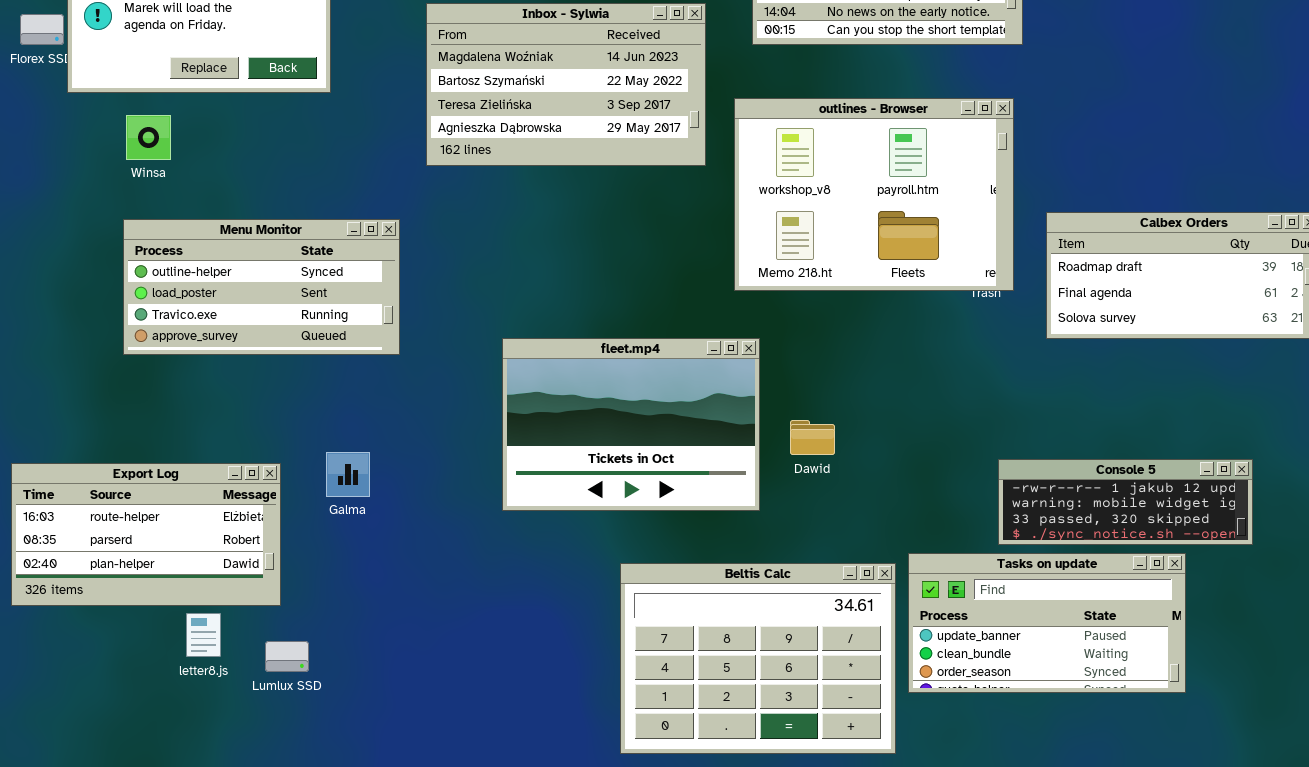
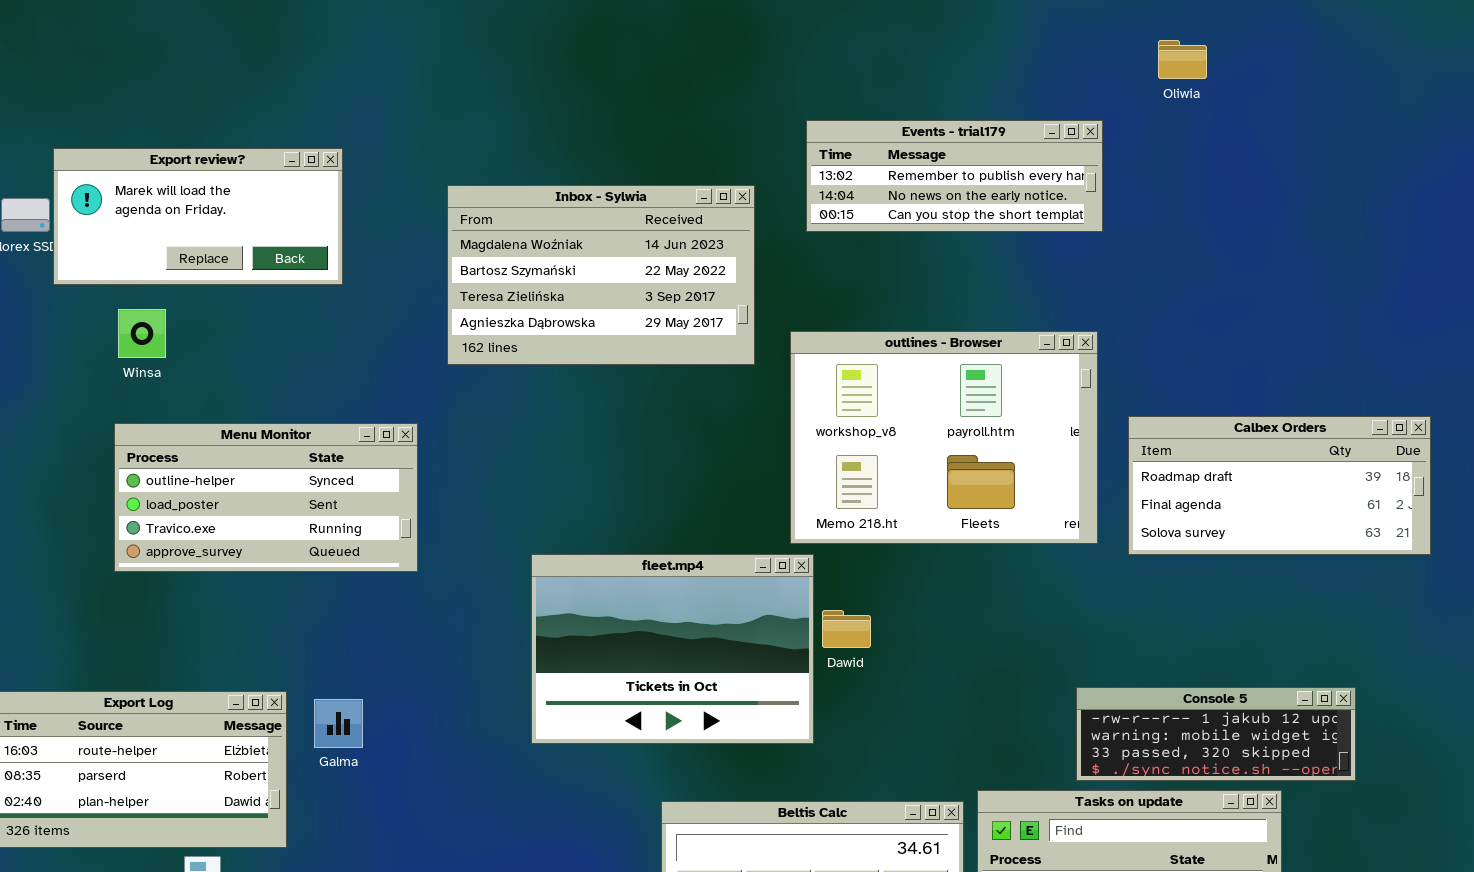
outlines - Browser: [734,98,1014,291] -> [790,331,1098,544], moved
Dawid: [790,420,835,455] -> [822,610,871,648], moved
Galma: [326,452,370,497] -> [314,699,363,748], moved

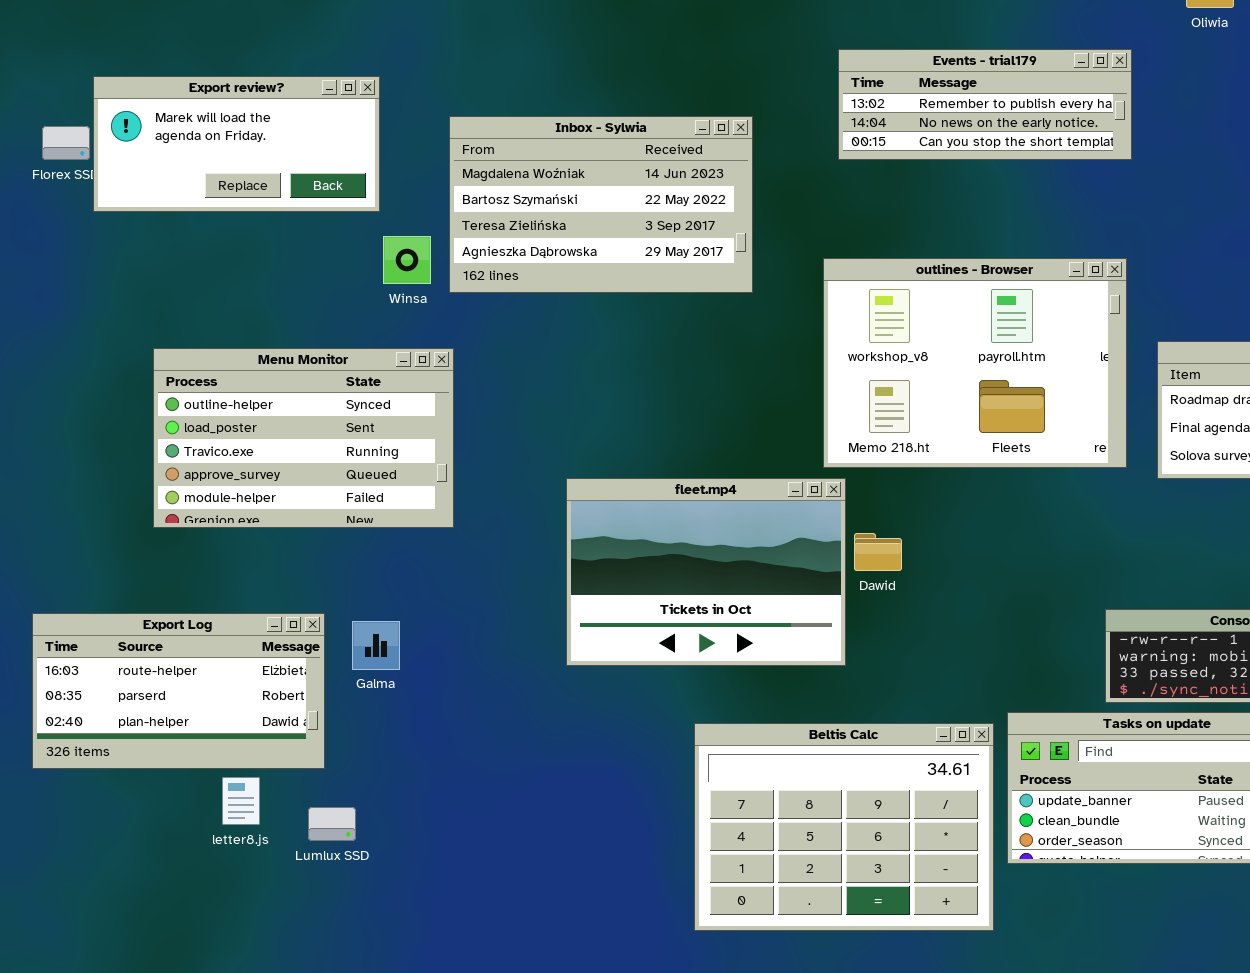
Inbox - Sylwia: [447,185,755,365] -> [449,116,753,293], moved
Winsa: [118,309,166,358] -> [383,236,431,284], moved
Menu Monitor: [114,423,418,572] -> [153,348,454,528], resized

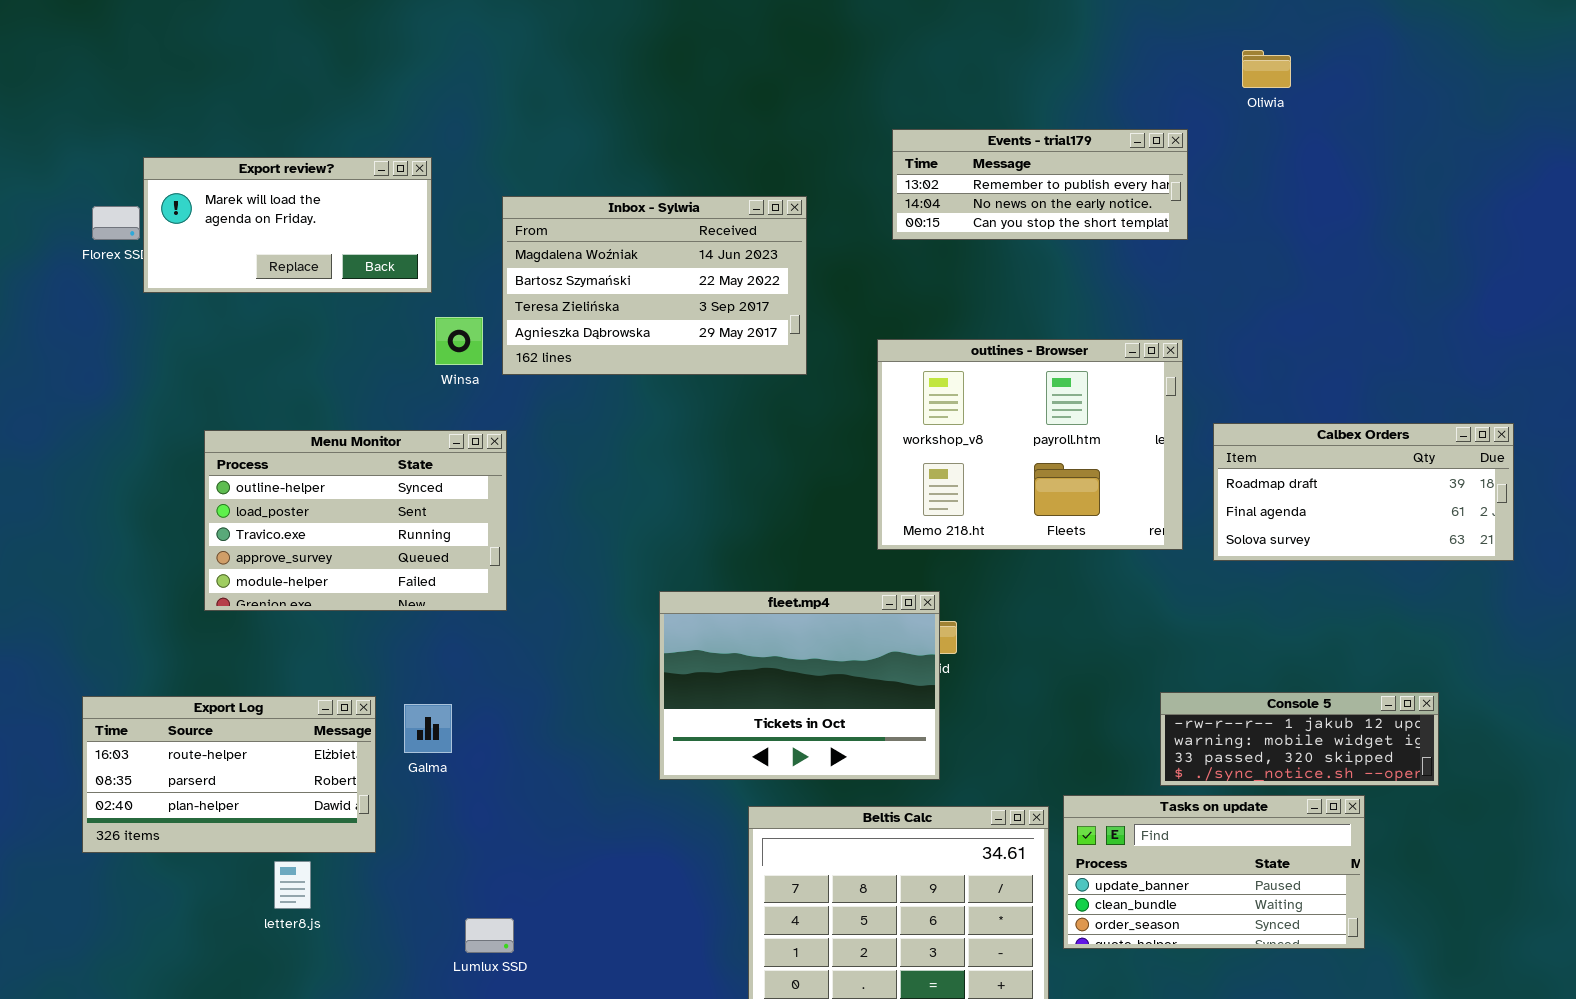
fleet.mp4: [566,478,846,666] -> [659,591,940,780], moved
Lumlux SSD: [308,807,356,841] -> [465,918,514,953], moved

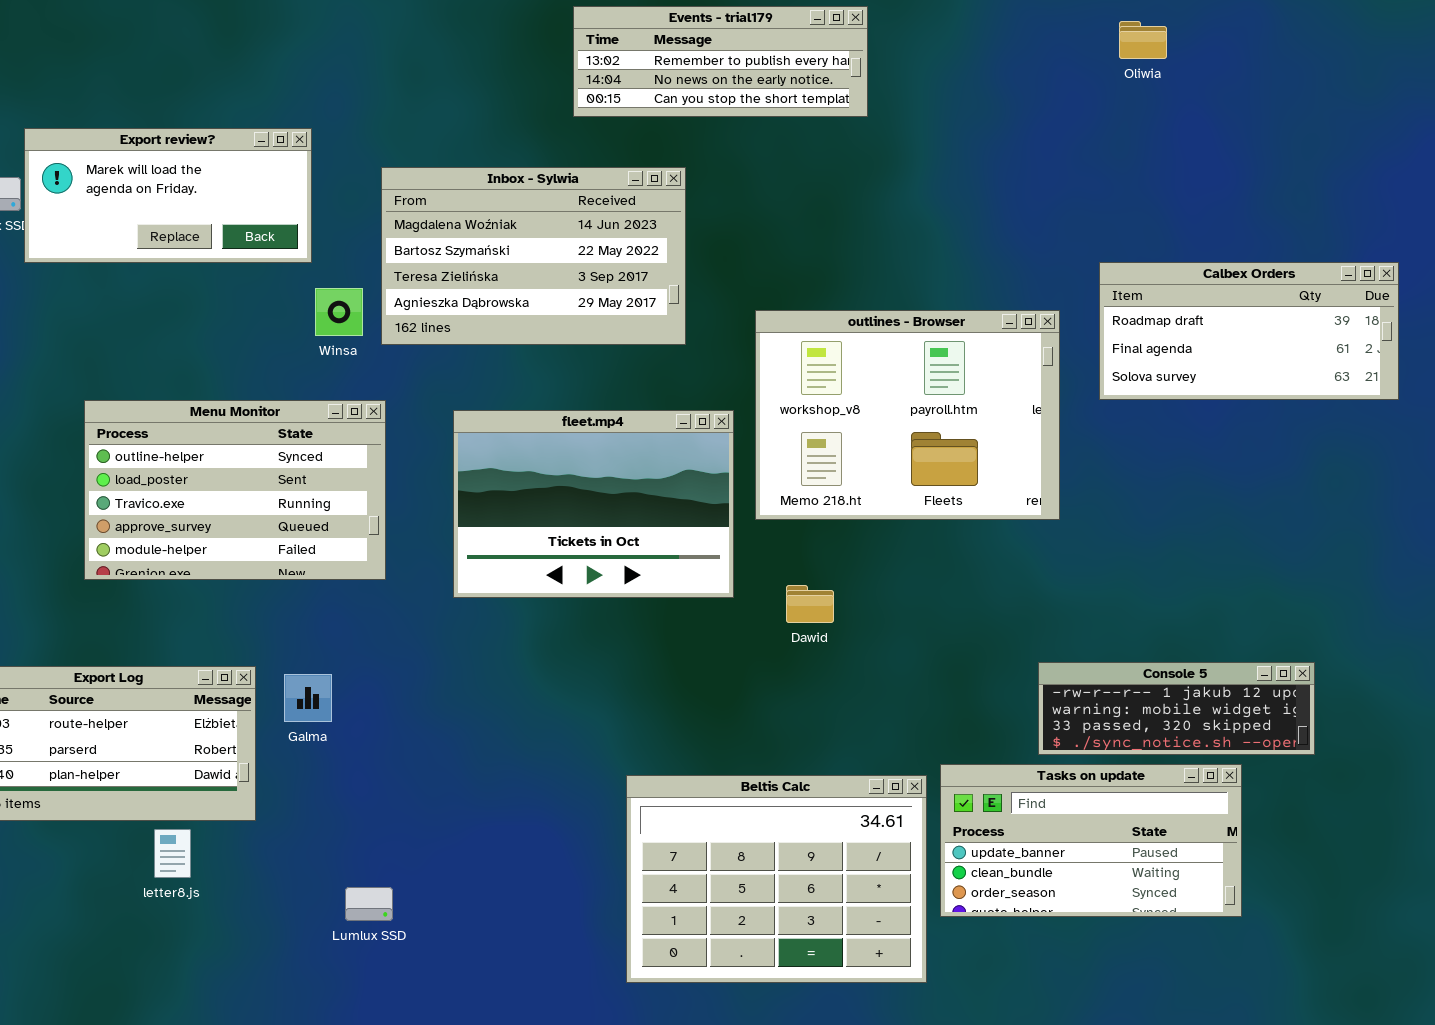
Events - trial179: [892,129,1188,240] -> [573,6,868,117], moved
Calbex Orders: [1213,423,1514,561] -> [1099,262,1399,400], moved
fleet.mp4: [659,591,940,780] -> [453,410,734,598], moved

